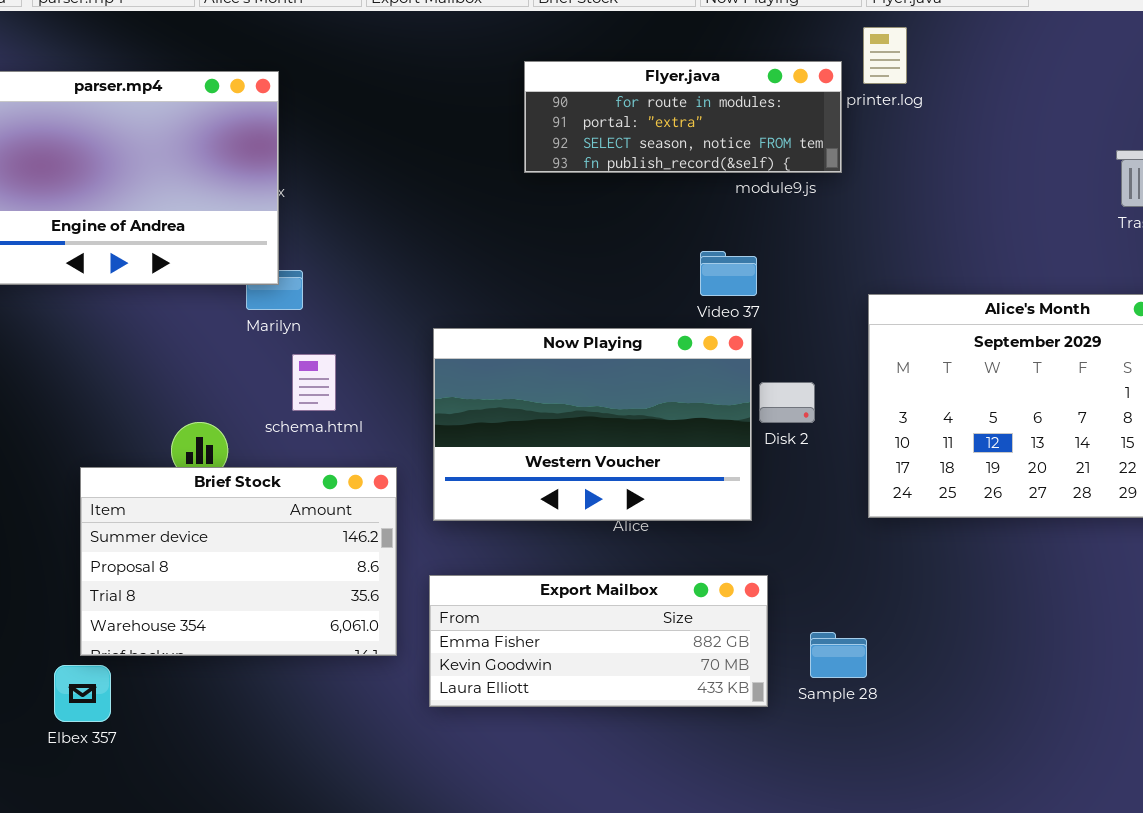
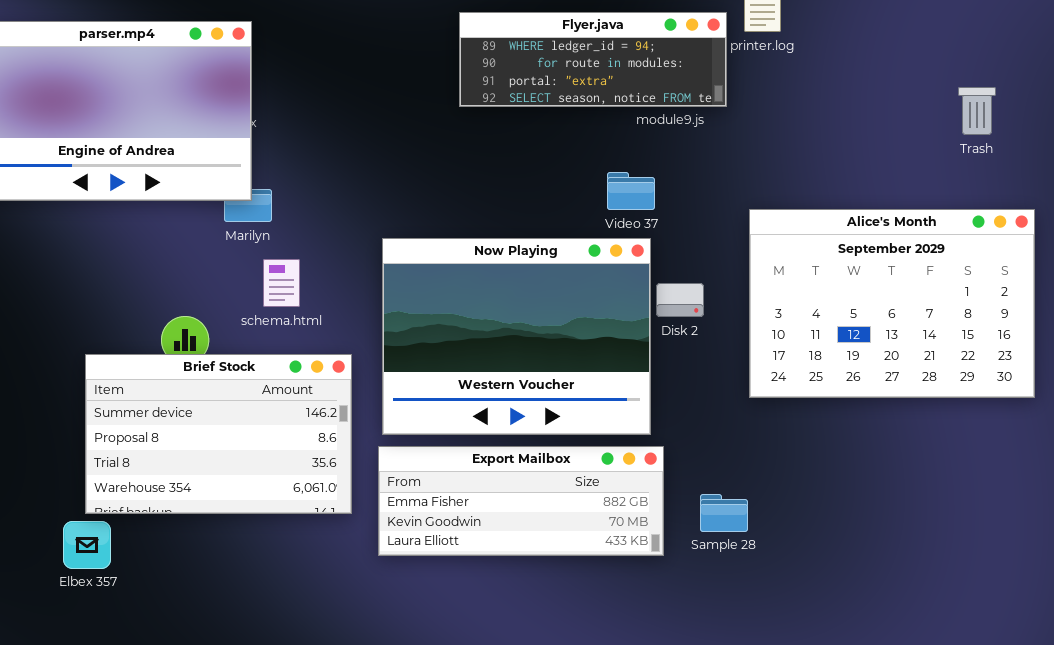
Flyer.java: [524,61,842,173] -> [459,12,727,107], scrolled up 1 row
Now Playing: [433,328,752,521] -> [382,238,651,435], resized

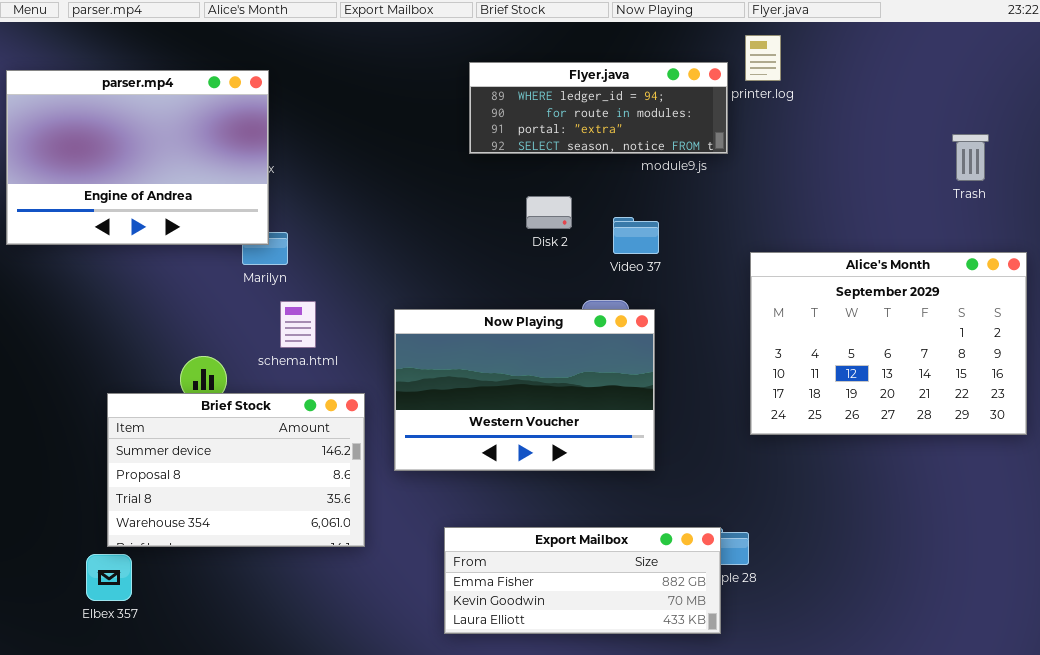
Now Playing: [382,238,651,435] -> [394,309,655,471], resized
Disk 2: [656,283,704,317] -> [526,196,572,229], moved
Export Mailbox: [378,446,664,556] -> [444,527,721,634], moved

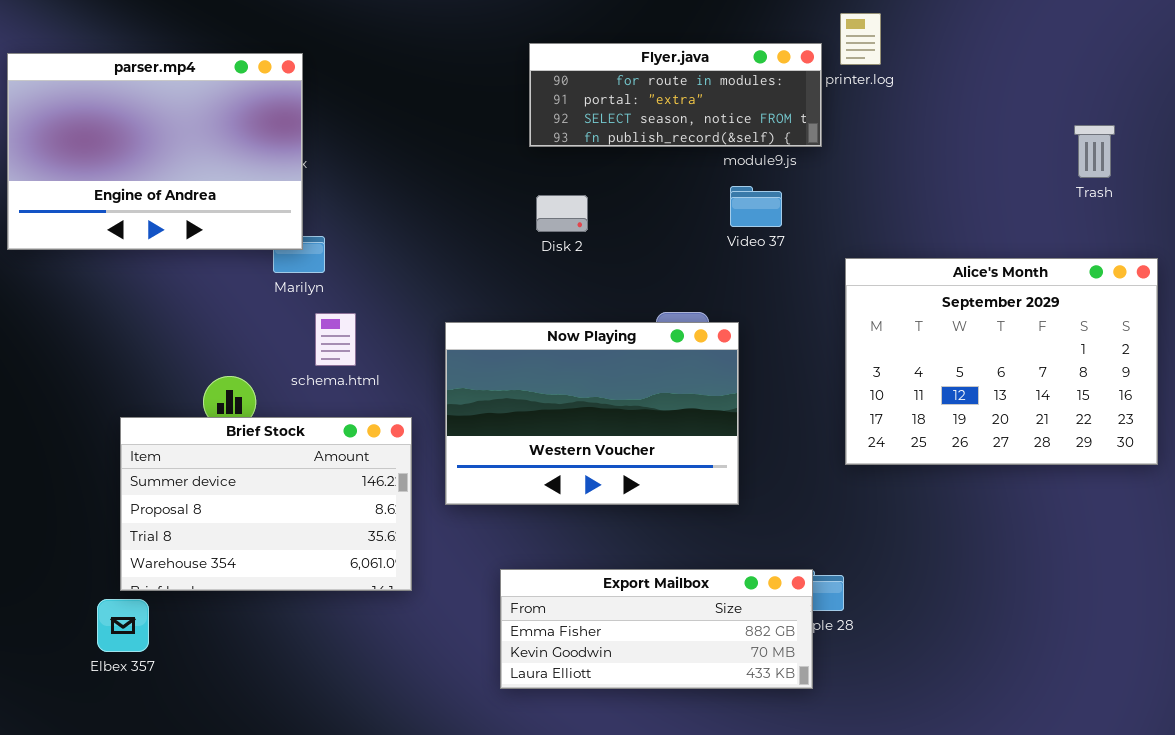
Flyer.java: [469,62,728,154] -> [529,43,822,147], scrolled down 1 row
Disk 2: [526,196,572,229] -> [536,195,588,232], moved
Video 37: [613,217,659,254] -> [730,186,782,227], moved

